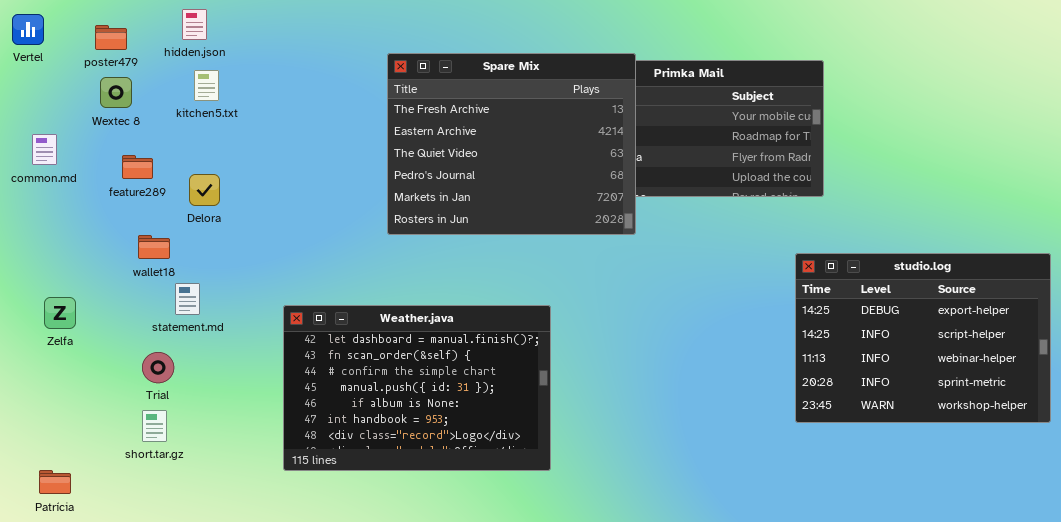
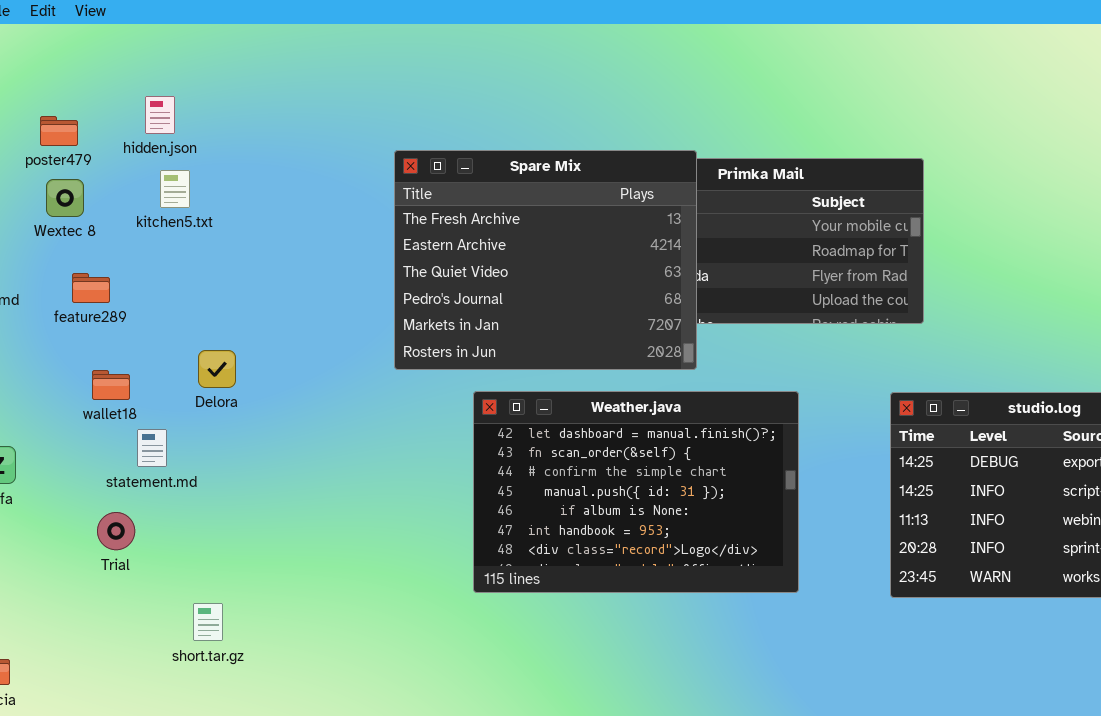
Delora: [189,174,220,206] -> [198,350,236,388], moved
Weather.java: [283,305,551,471] -> [473,391,799,593], moved
short.tar.gz: [142,410,167,442] -> [193,603,223,641], moved

